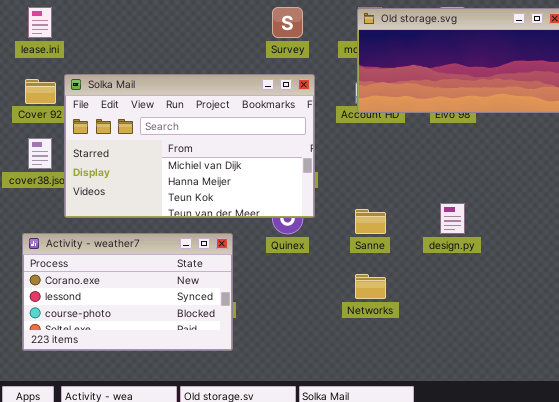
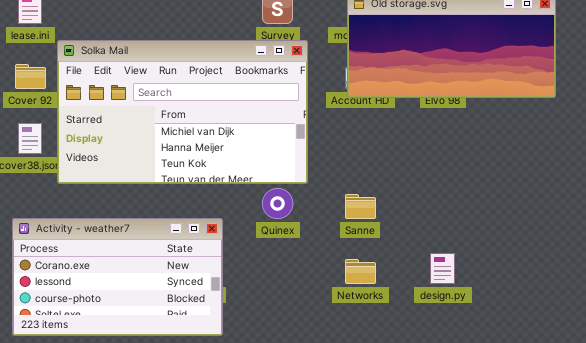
Solka Mail: [64,74,315,218] -> [57,40,308,184], moved
design.py: [440,203,465,234] -> [430,253,455,284], moved

